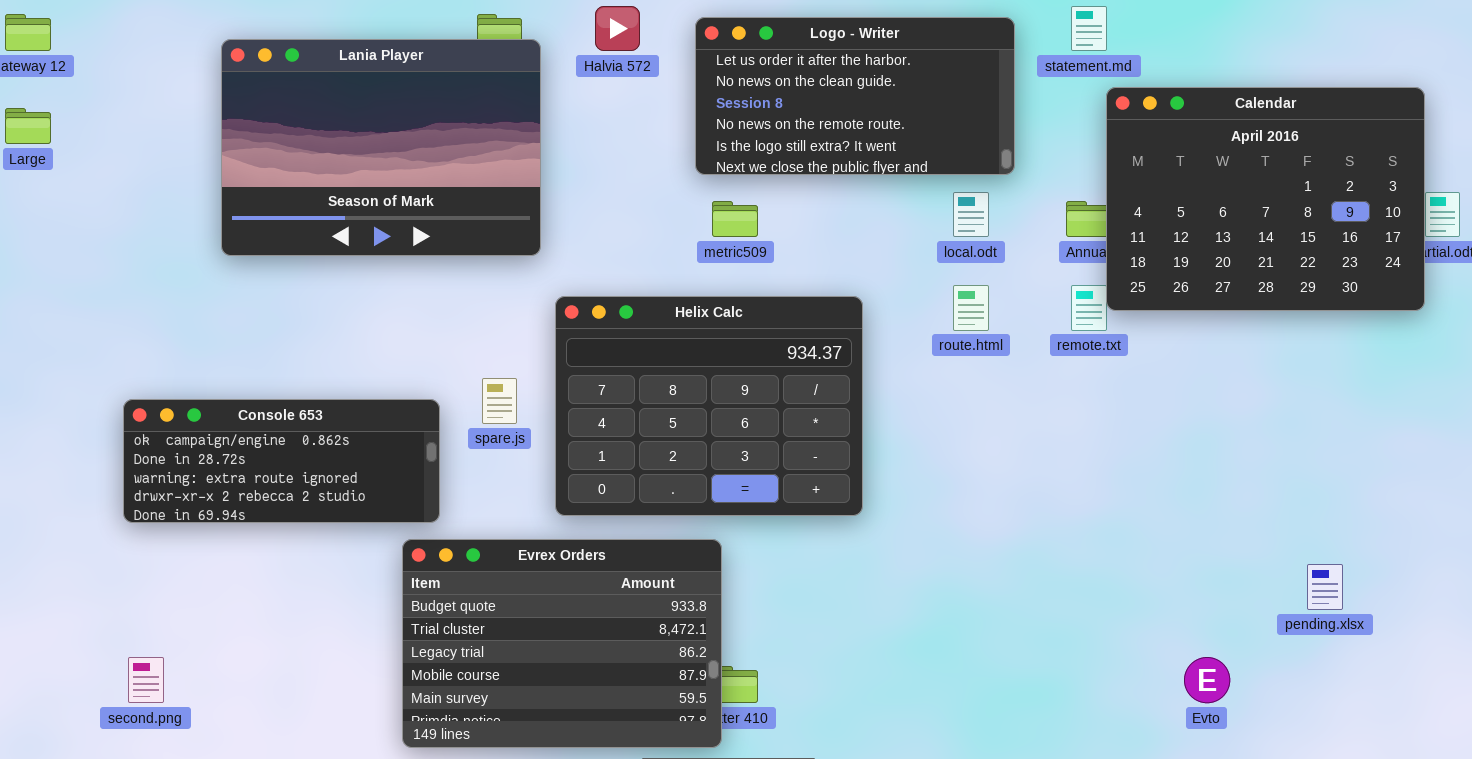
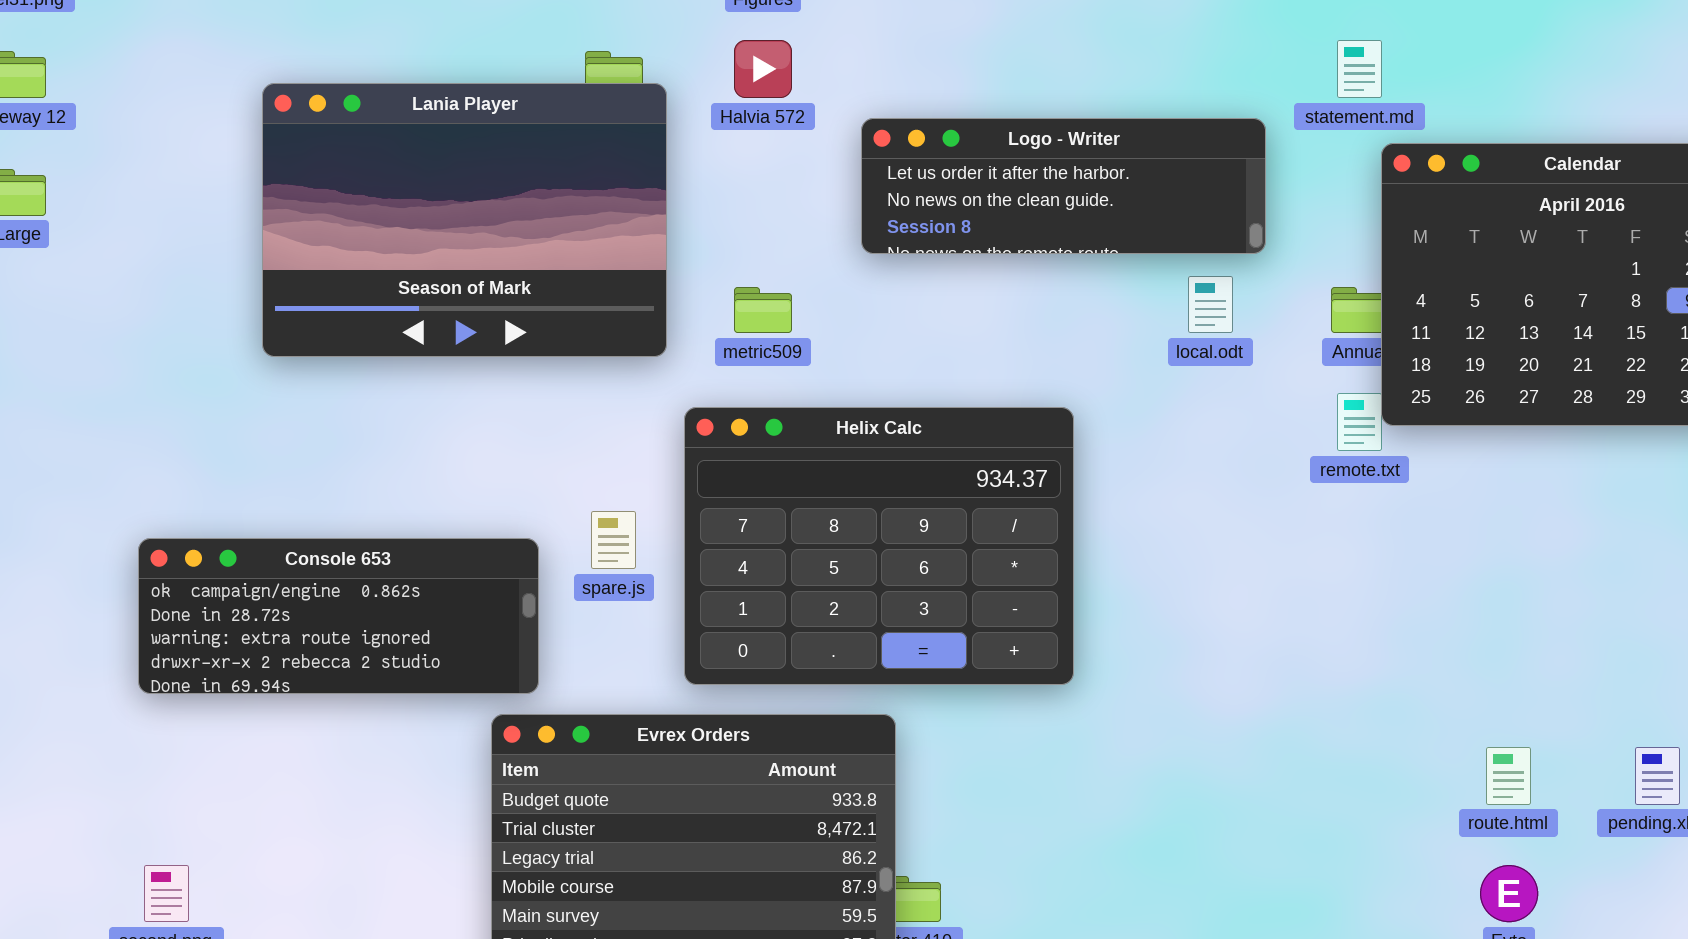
Logo - Writer: [695,17,1015,175] -> [861,118,1266,254], resized
metric509: [712,201,758,237] -> [734,287,792,333], moved
route.html: [953,285,989,331] -> [1486,747,1531,805], moved

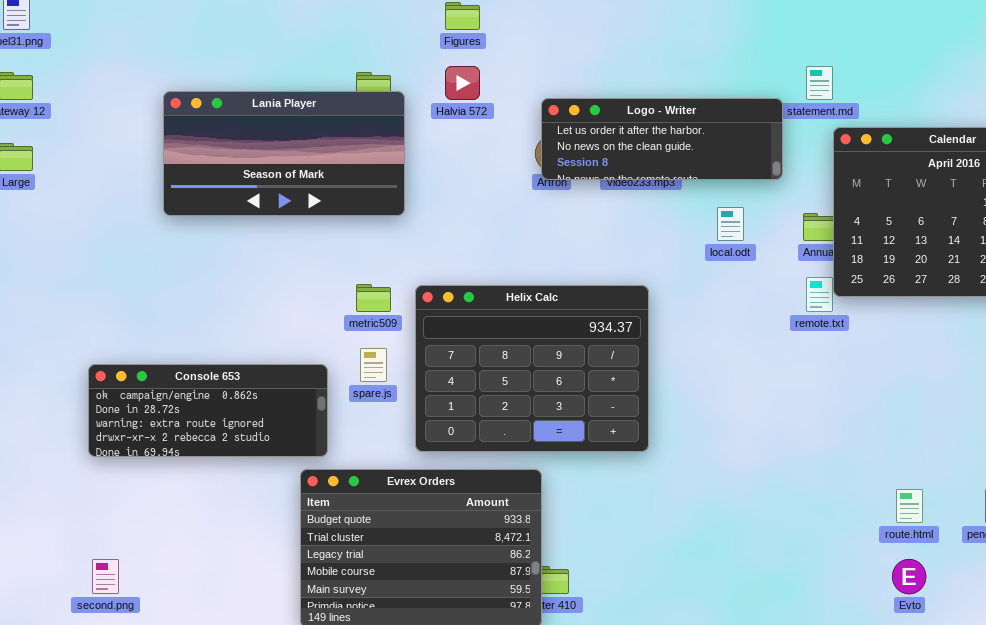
Lania Player: [262,83,667,357] -> [163,91,405,216], resized
Logo - Writer: [861,118,1266,254] -> [541,98,783,180], moved
metric509: [734,287,792,333] -> [356,284,391,312], moved

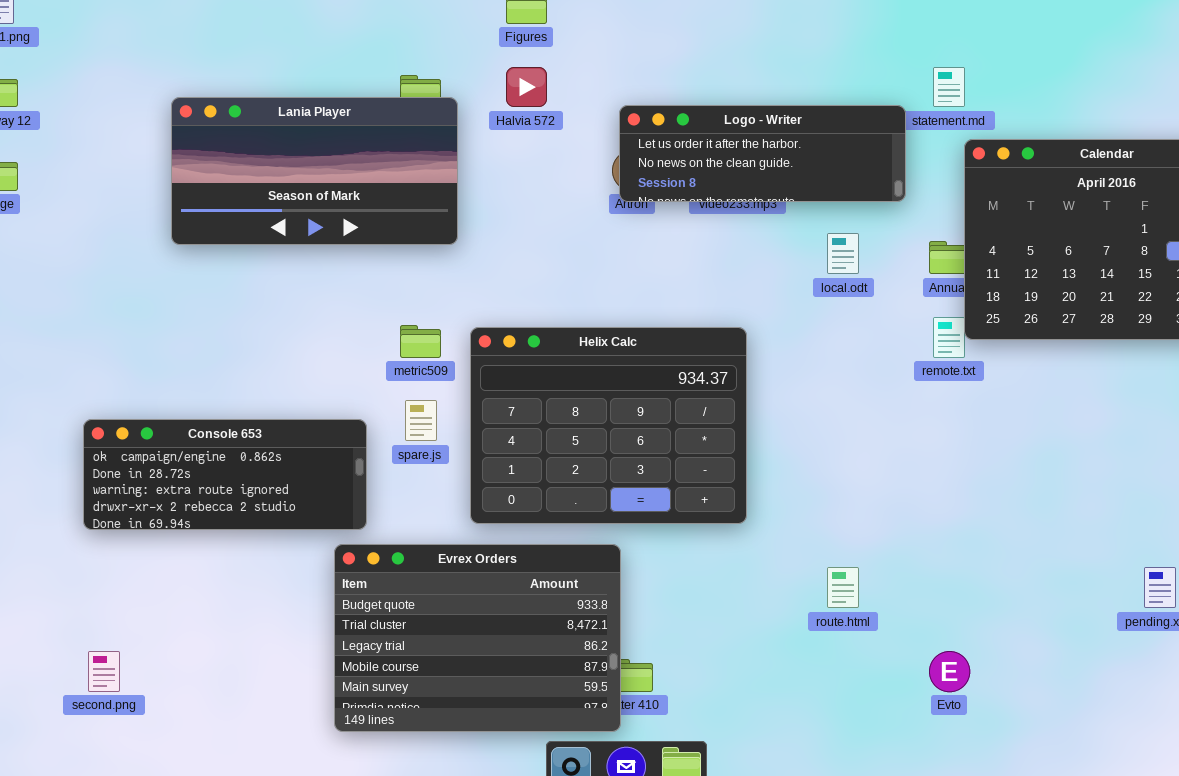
route.html: [896,489,923,523] -> [827,567,859,608], moved
Evto: [892,559,926,594] -> [929,651,970,692], moved

